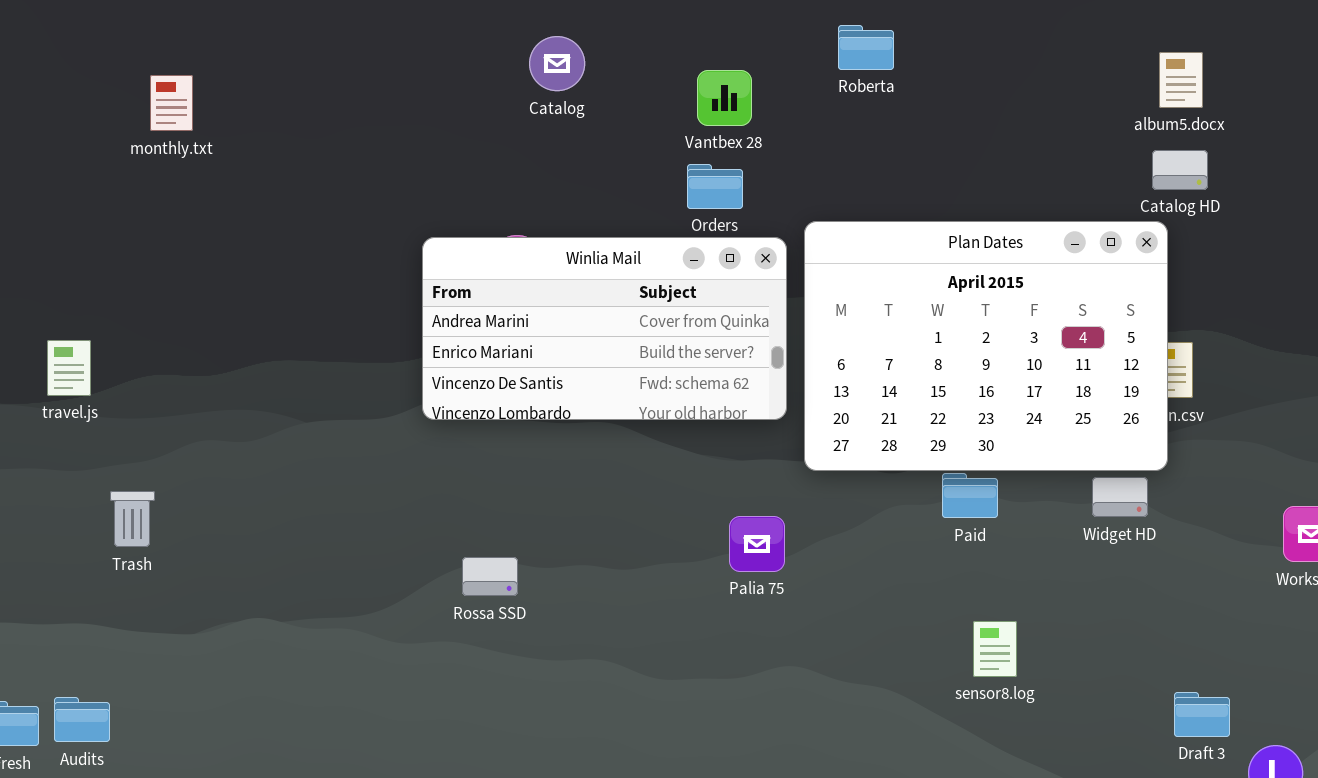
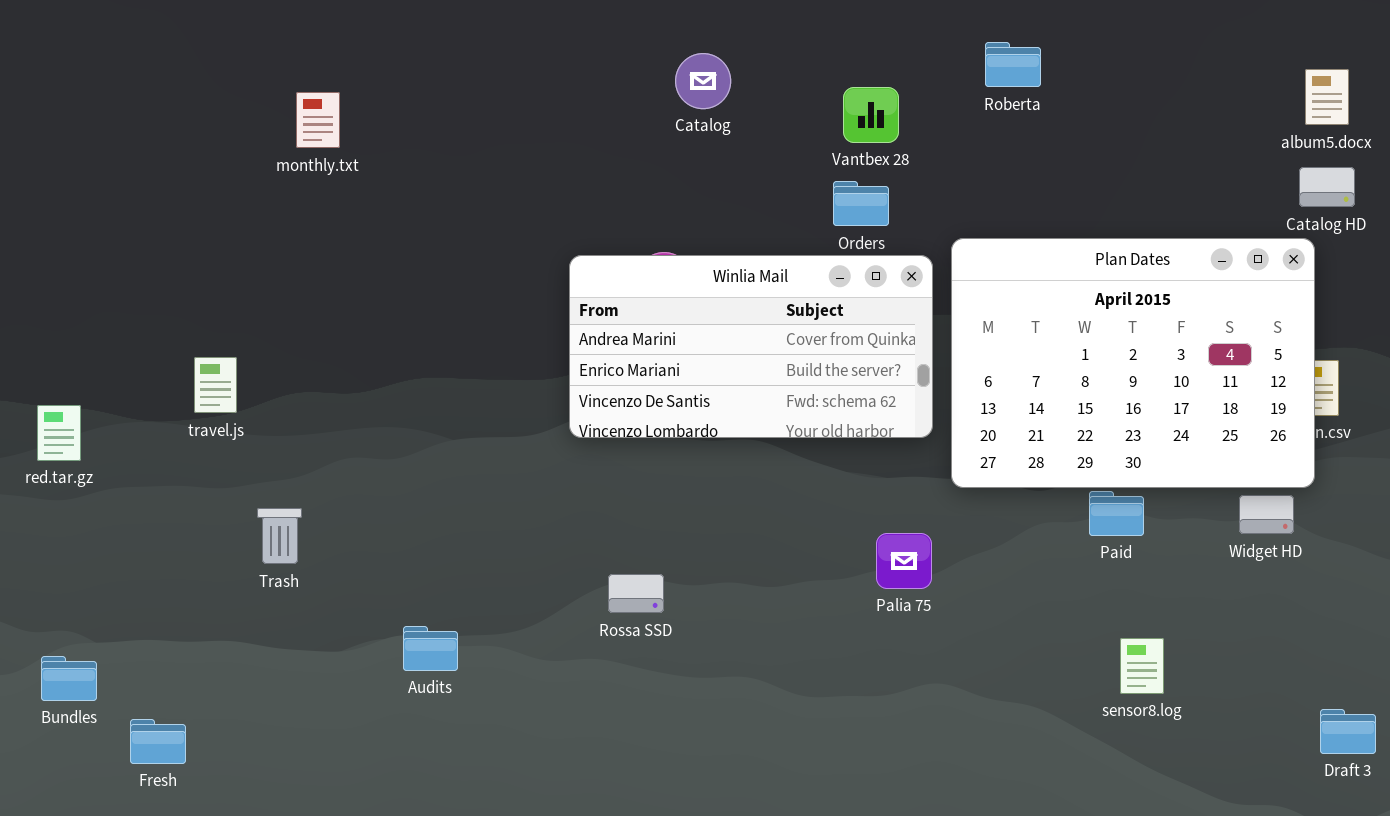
Audits: [54,697,110,742] -> [403,626,458,671], moved

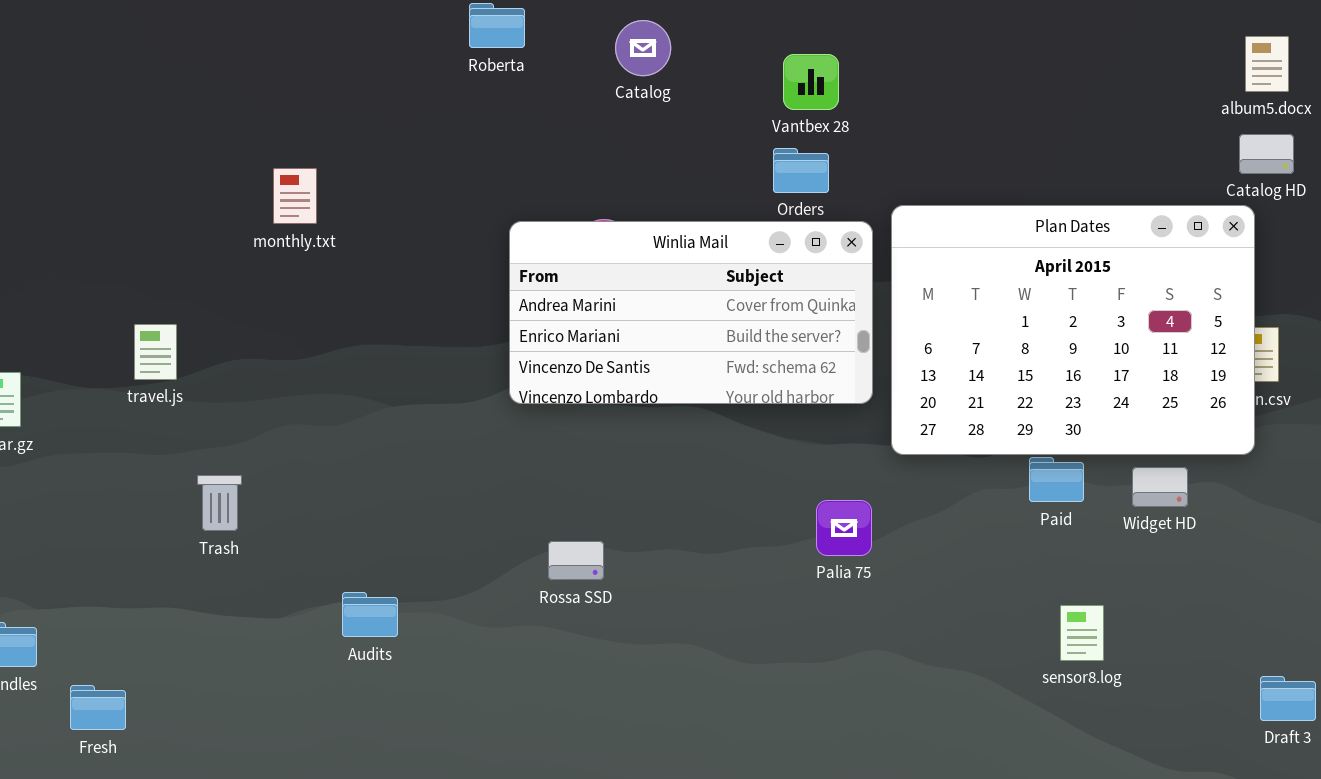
Roberta: [985,42,1041,87] -> [469,3,525,48], moved
monthly.txt: [296,92,340,148] -> [273,168,317,224], moved
Widget HD: [1239,495,1294,534] -> [1132,467,1188,507], moved

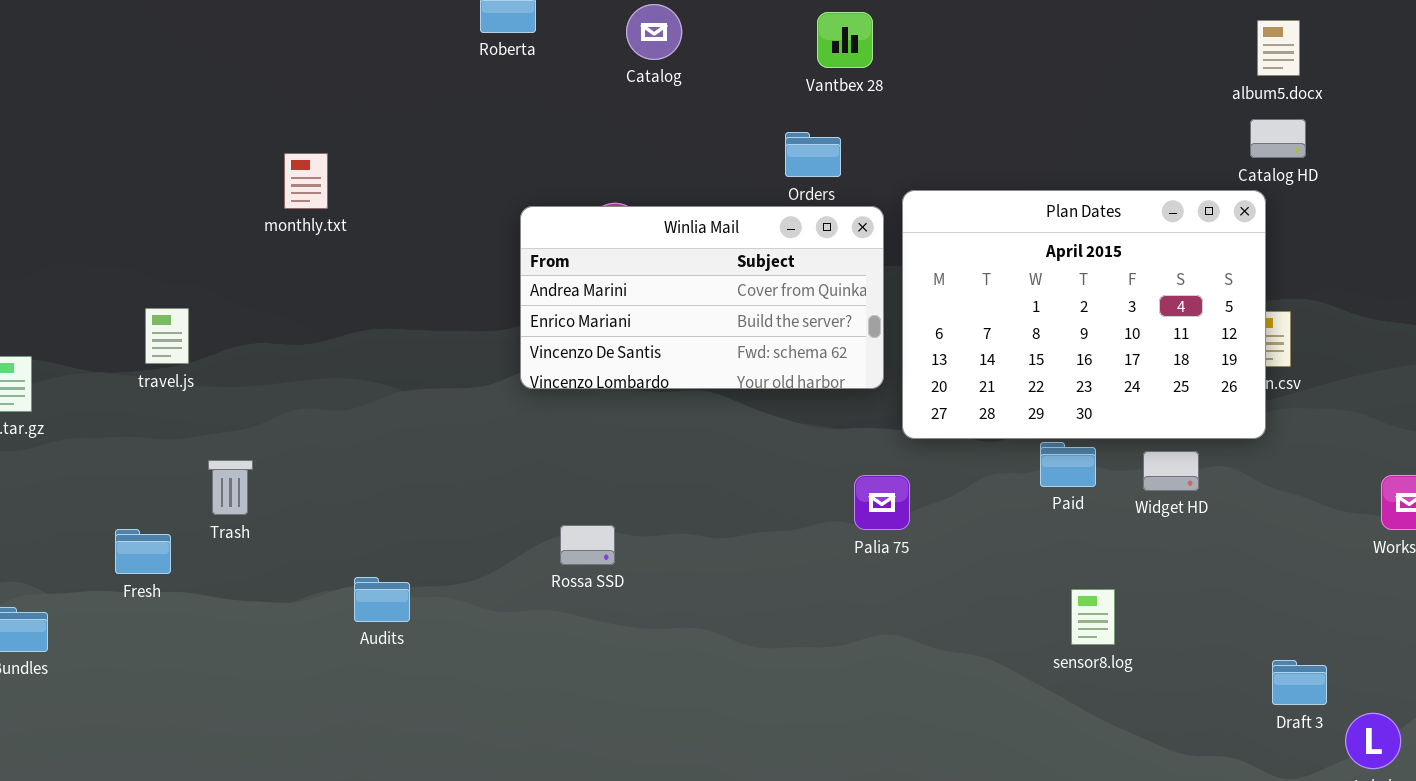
Vantbex 28: [783,54,839,110] -> [817,12,873,68], moved
Palia 75: [816,500,872,556] -> [854,475,910,530], moved
Fresh: [70,685,126,730] -> [115,529,171,574], moved

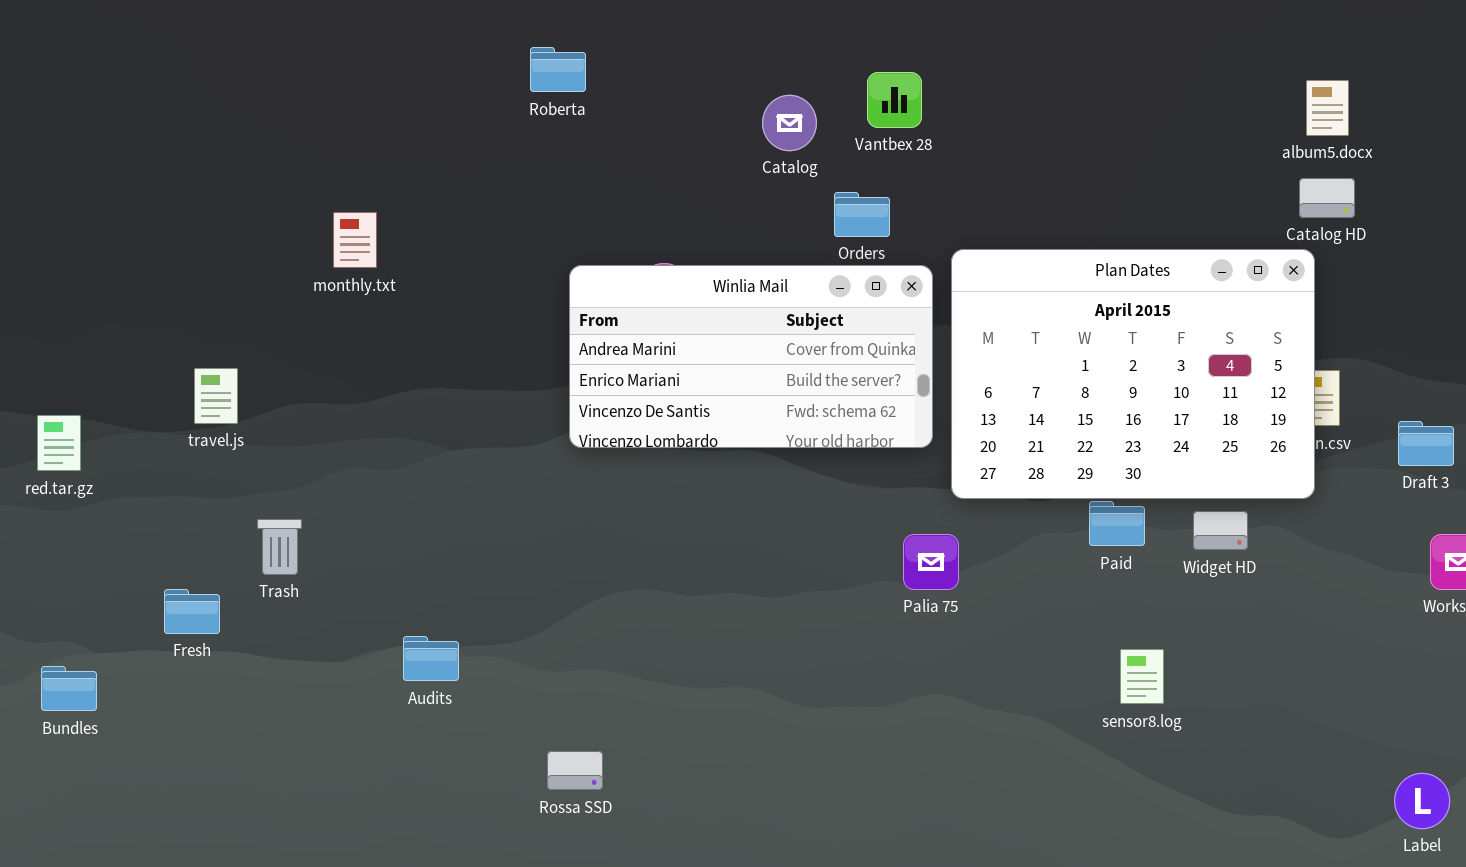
Catalog: [626,4,682,60] -> [762,95,817,151], moved
Rossa SSD: [560,525,615,565] -> [547,751,603,790], moved
Draft 3: [1272,660,1327,705] -> [1398,421,1454,466], moved

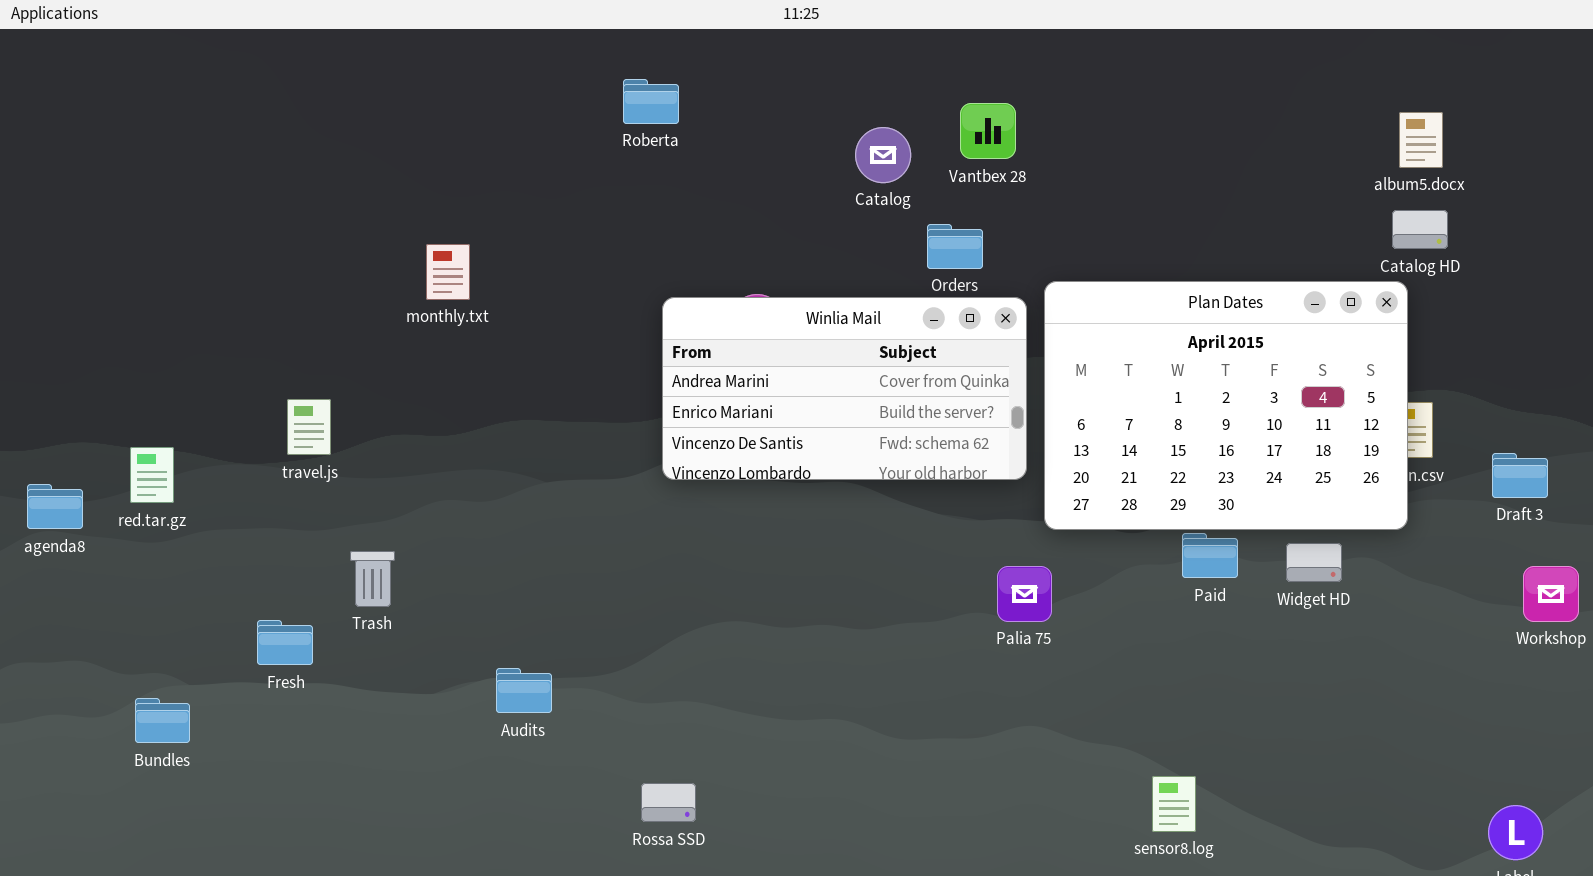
sensor8.log: [1120,649,1164,704] -> [1152,776,1196,832], moved

